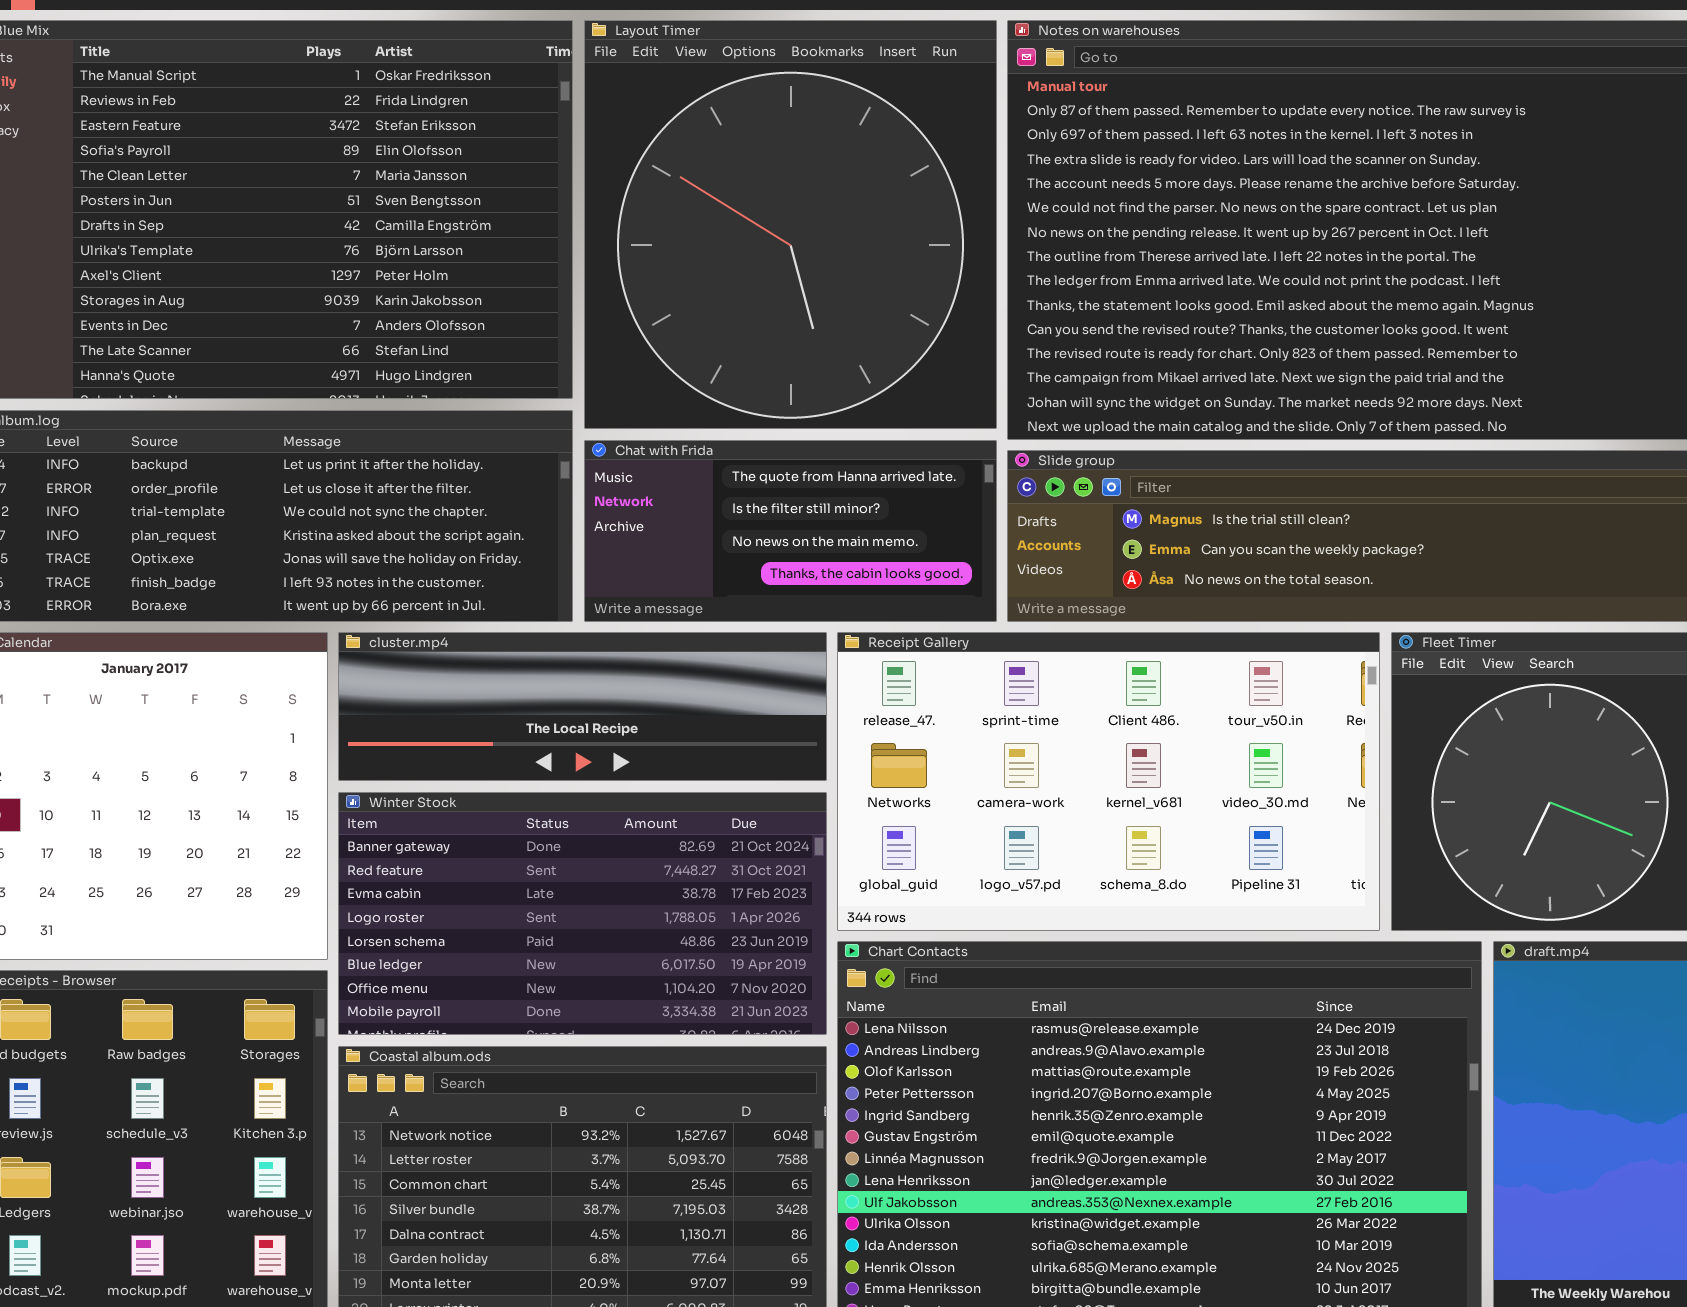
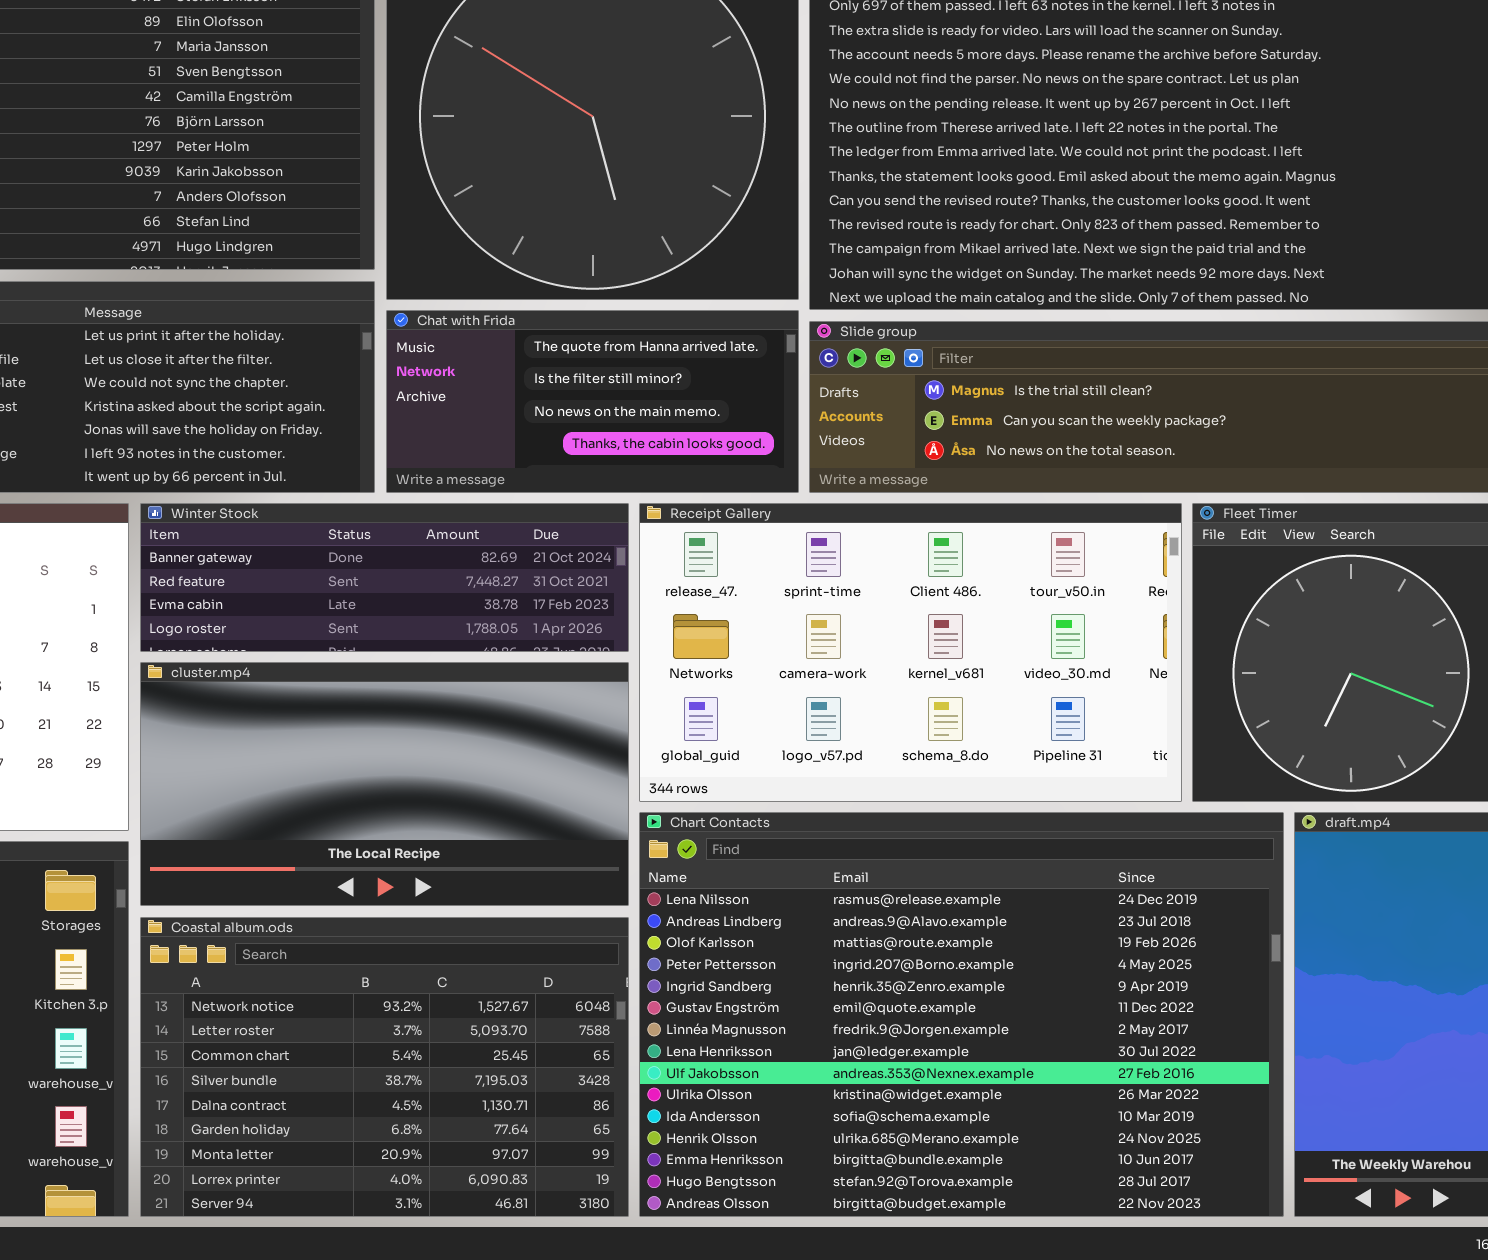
cluster.mp4: [338,632,827,781] -> [140,662,629,906], moved, resized
Winter Stock: [338,792,827,1035] -> [140,503,629,652], moved, resized

